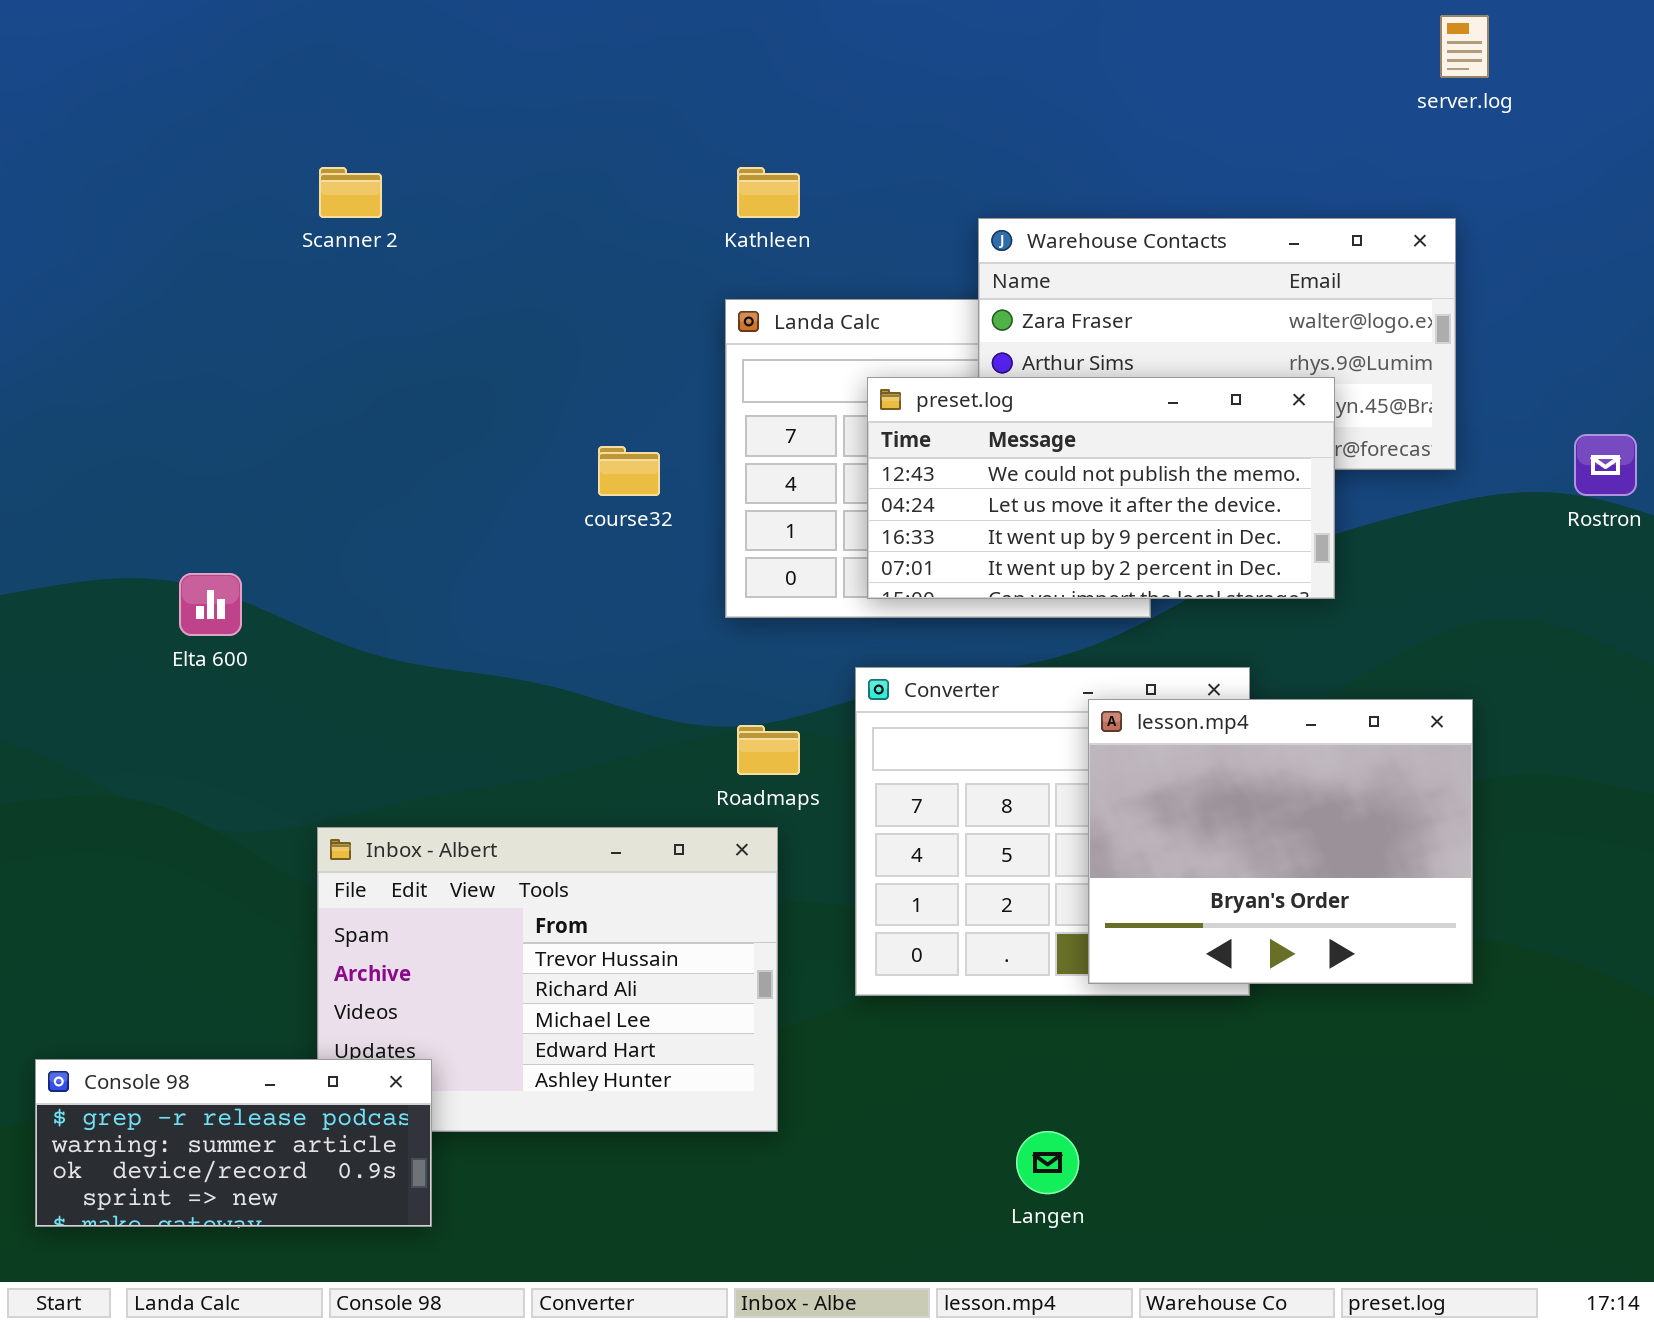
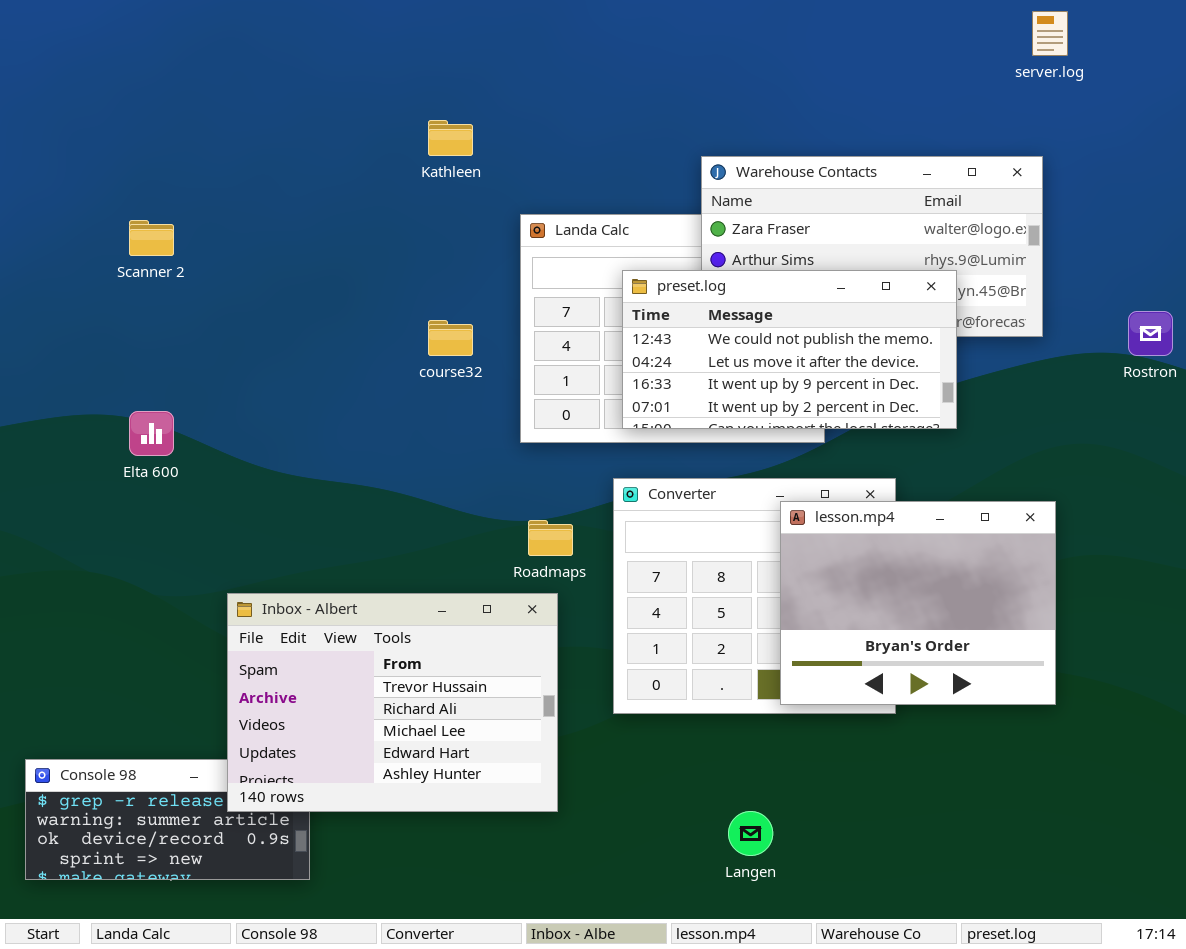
Scanner 2: [319,167,382,218] -> [129,220,174,256], moved
Kathleen: [737,167,800,218] -> [428,120,473,156], moved
Inbox - Albert: [317,827,778,1132] -> [227,593,558,812], raised

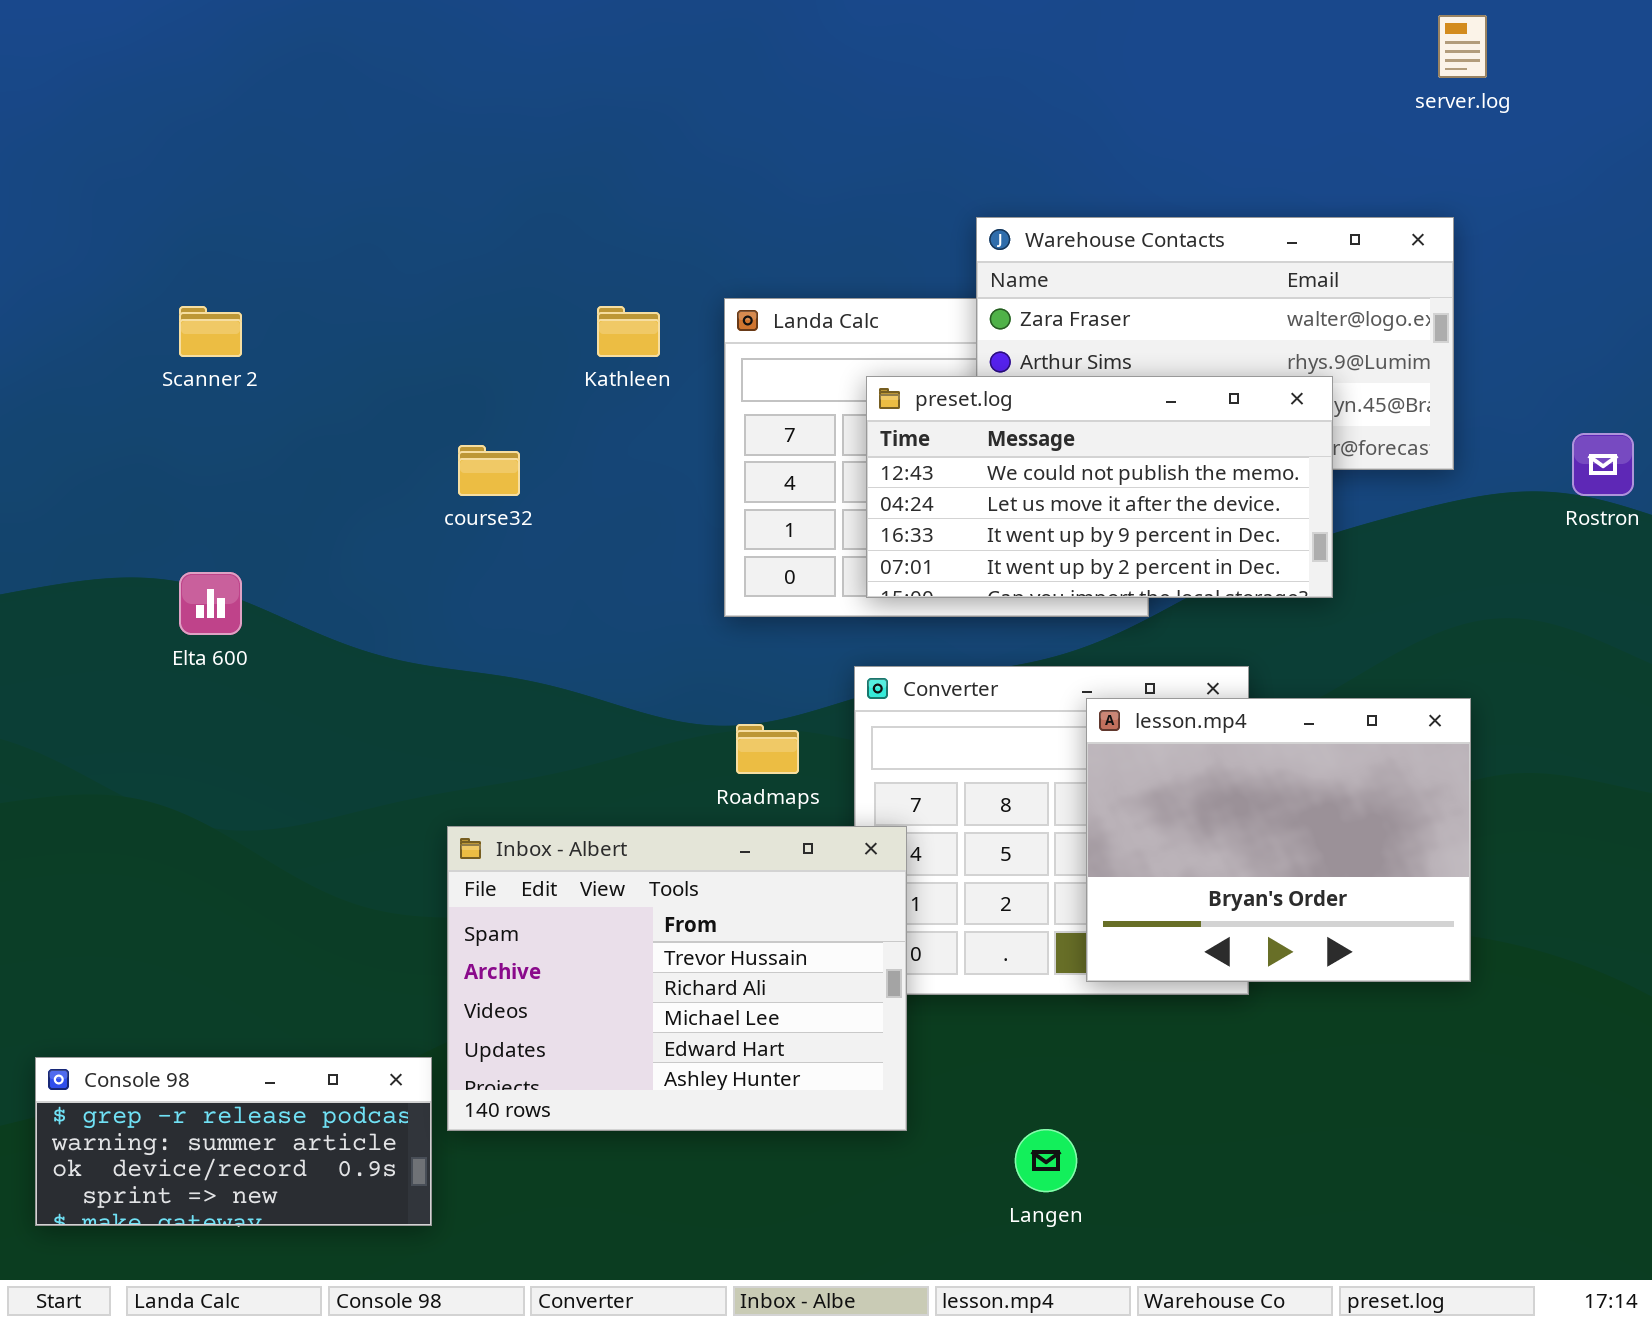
Kathleen: [428,120,473,156] -> [597,306,660,357], moved
course32: [428,320,473,356] -> [458,445,520,496], moved
Inbox - Albert: [227,593,558,812] -> [447,826,907,1131], moved

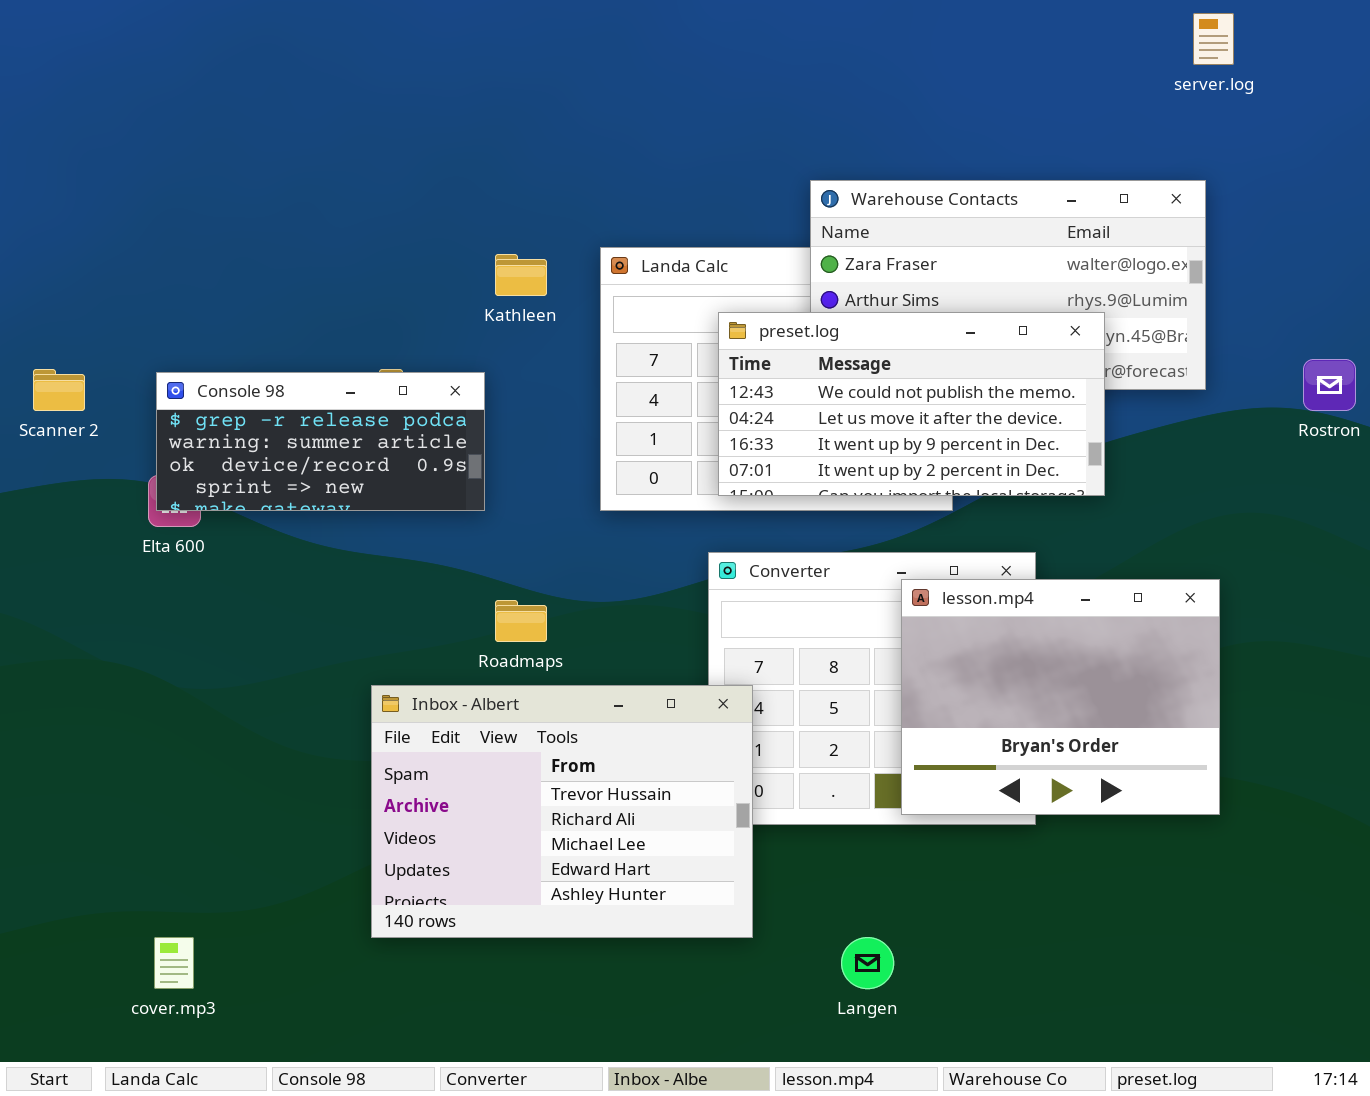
Scanner 2: [179,306,242,357] -> [33,369,85,411], moved
Roadmaps: [736,724,799,774] -> [495,600,547,642], moved
Console 98: [35,1057,432,1226] -> [156,372,485,511], moved

